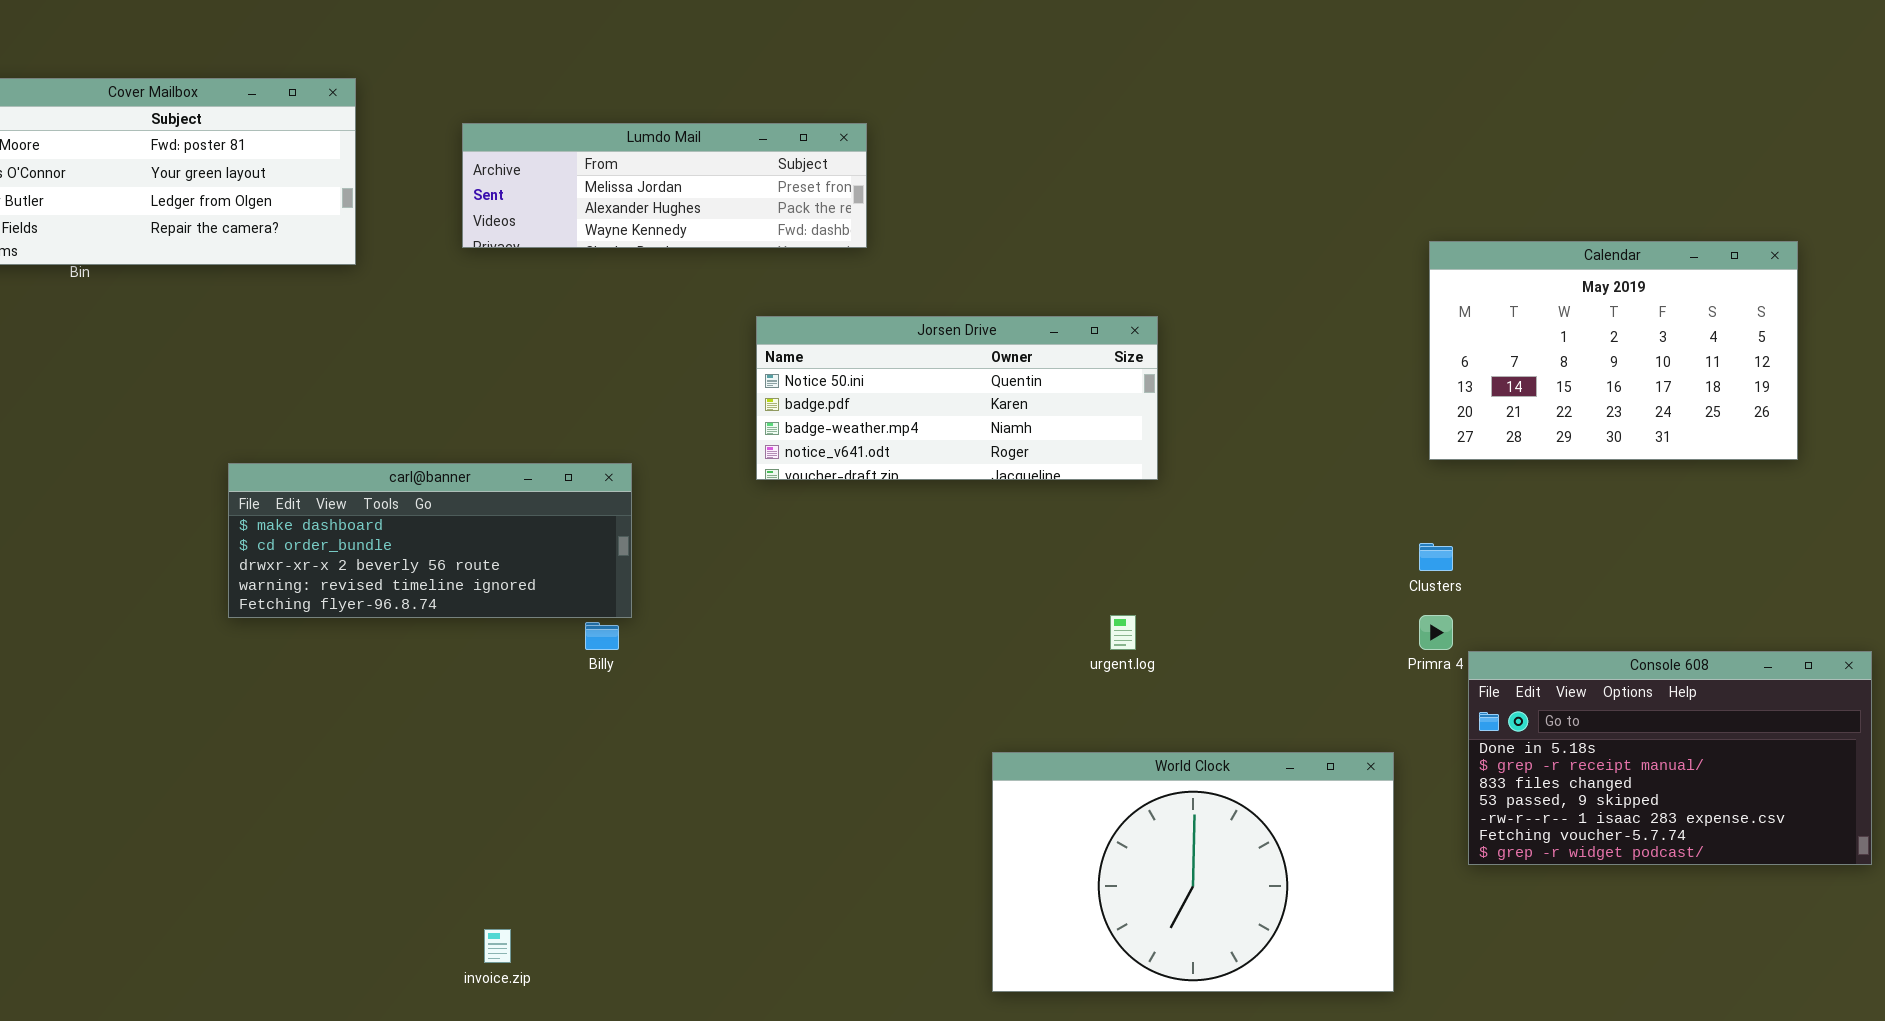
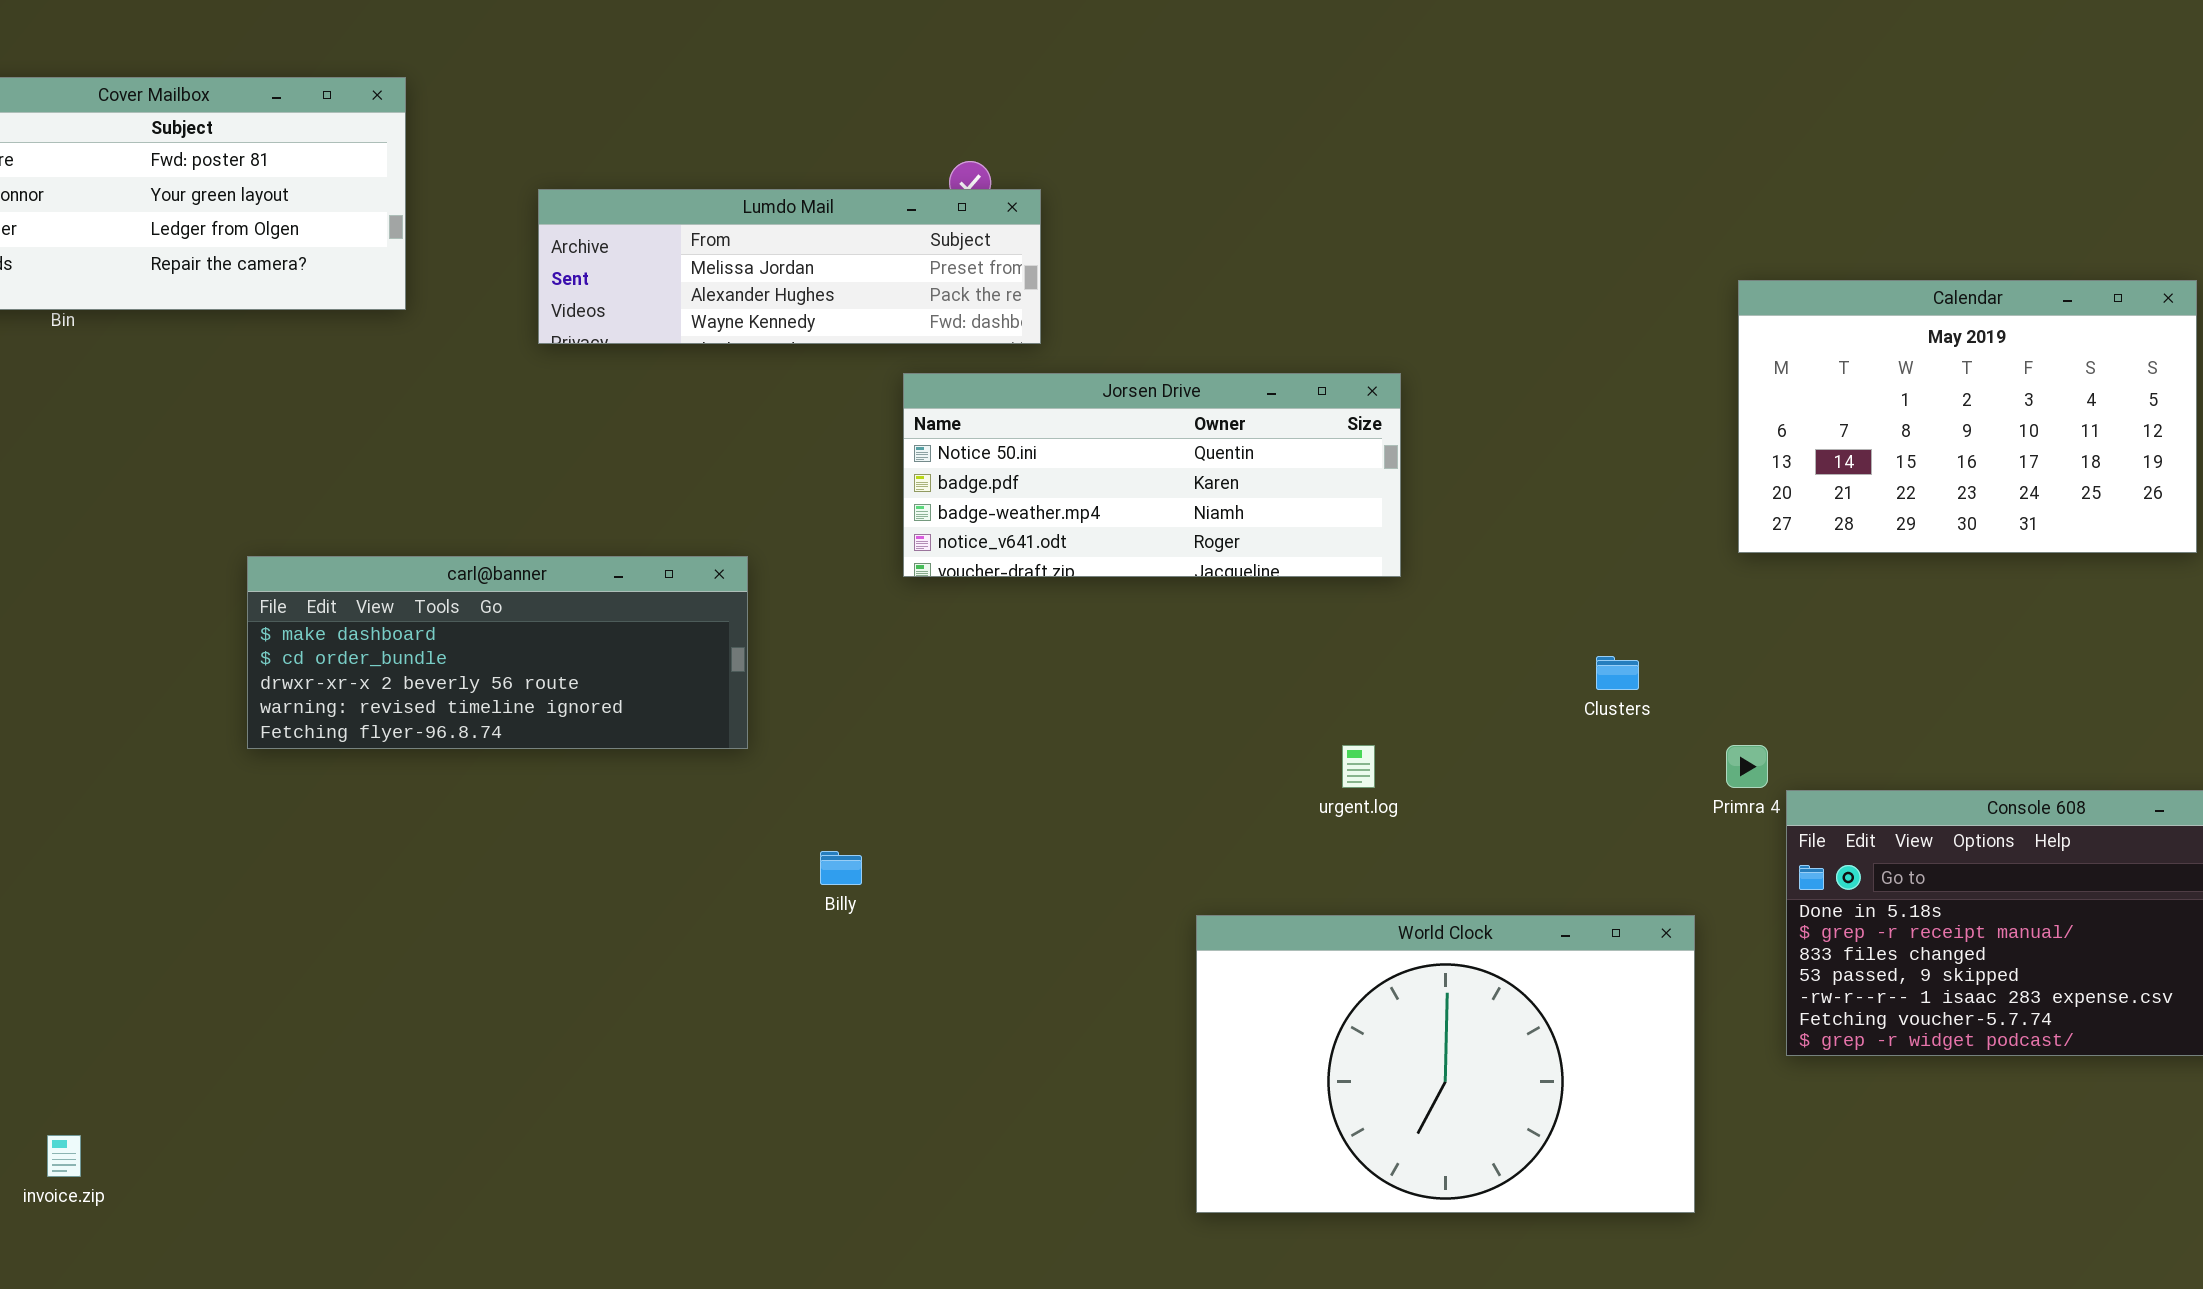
Lumdo Mail: [462,123,867,248] -> [538,189,1041,344], moved
Clusters: [1419,543,1453,571] -> [1596,656,1639,690], moved
Billy: [585,622,619,650] -> [820,851,862,885], moved
invoice.zip: [484,929,511,963] -> [47,1135,81,1177], moved

